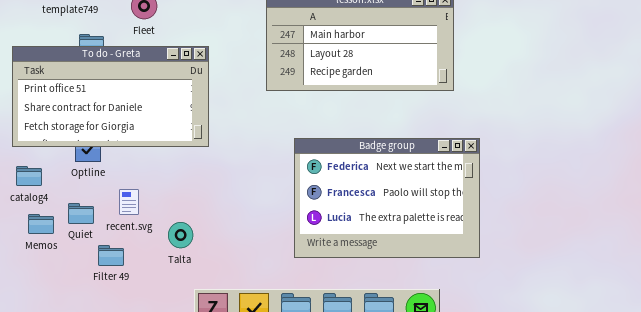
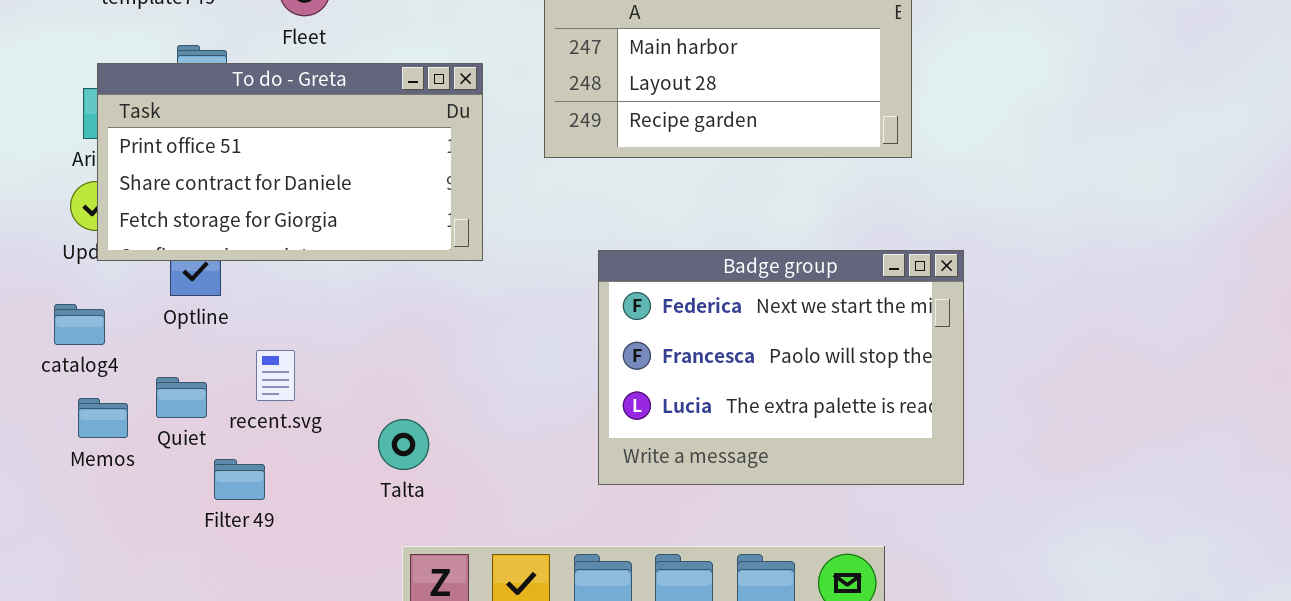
To do - Greta: [12,46,209,147] -> [97,63,483,261], moved
Talta: [168,222,193,248] -> [378,419,429,470], moved

